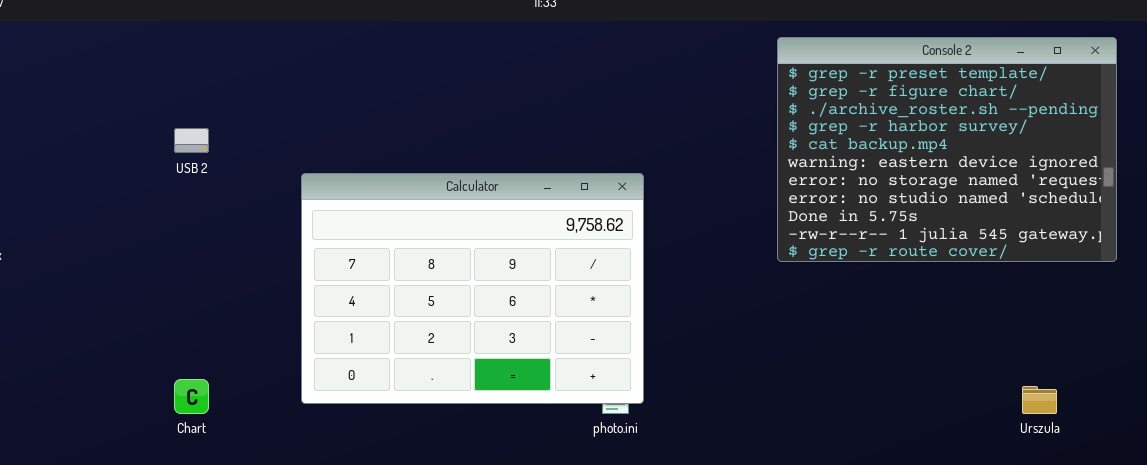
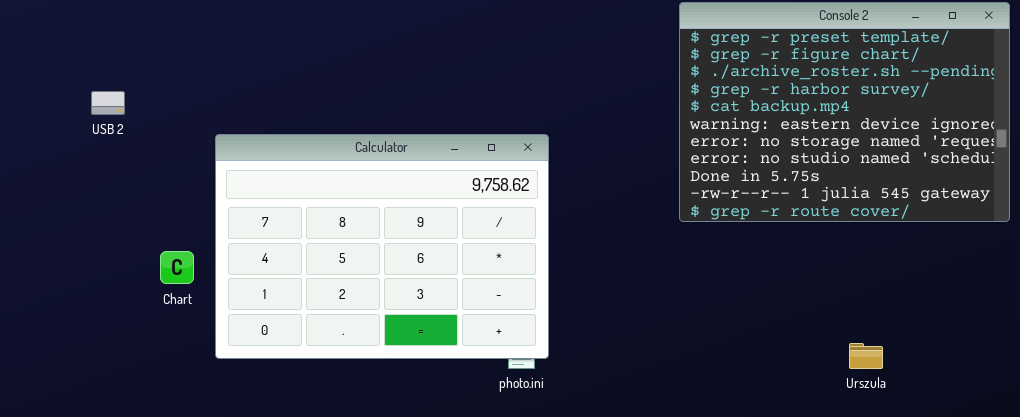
Chart: [174,379,209,414] -> [160,251,194,284], moved
Urszula: [1022,386,1057,414] -> [849,343,883,369], moved

